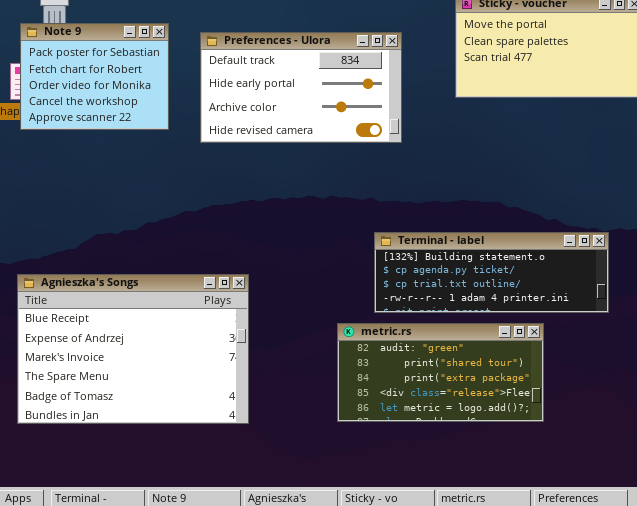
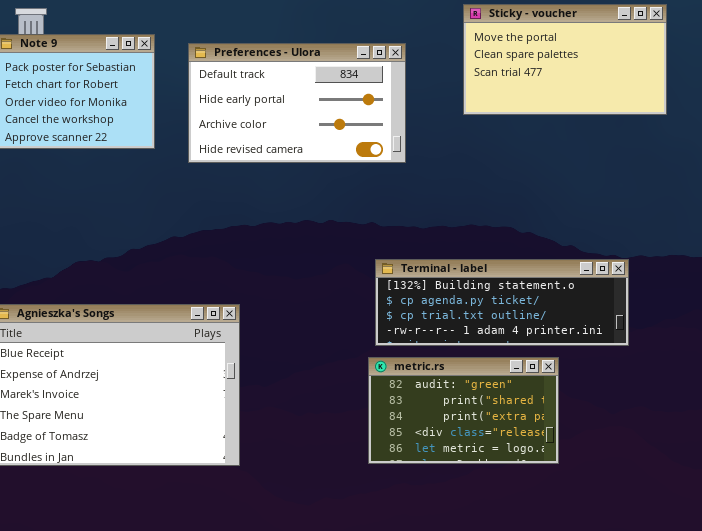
metric.rs: [337,323,544,422] -> [368,357,559,464], resized

